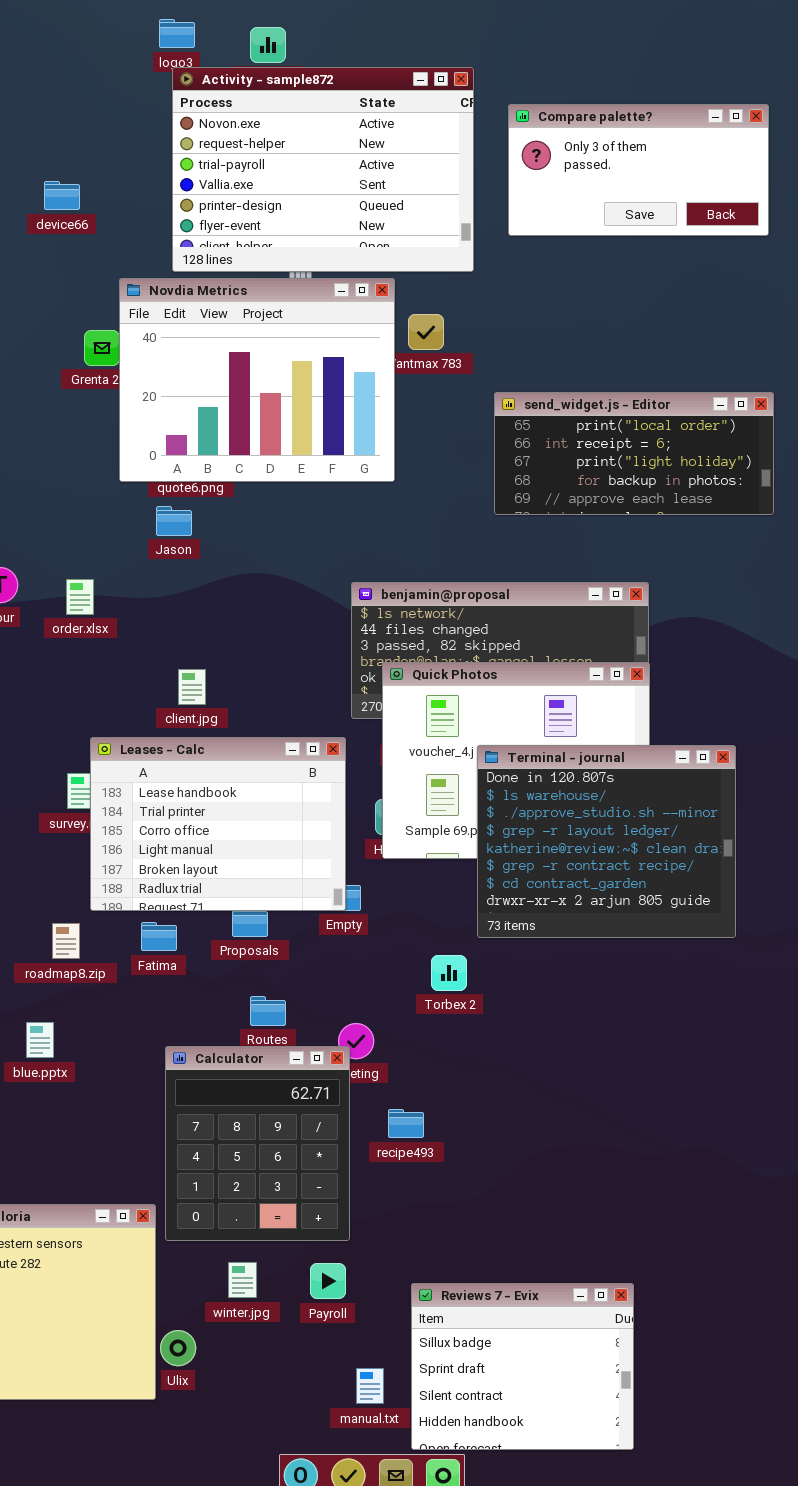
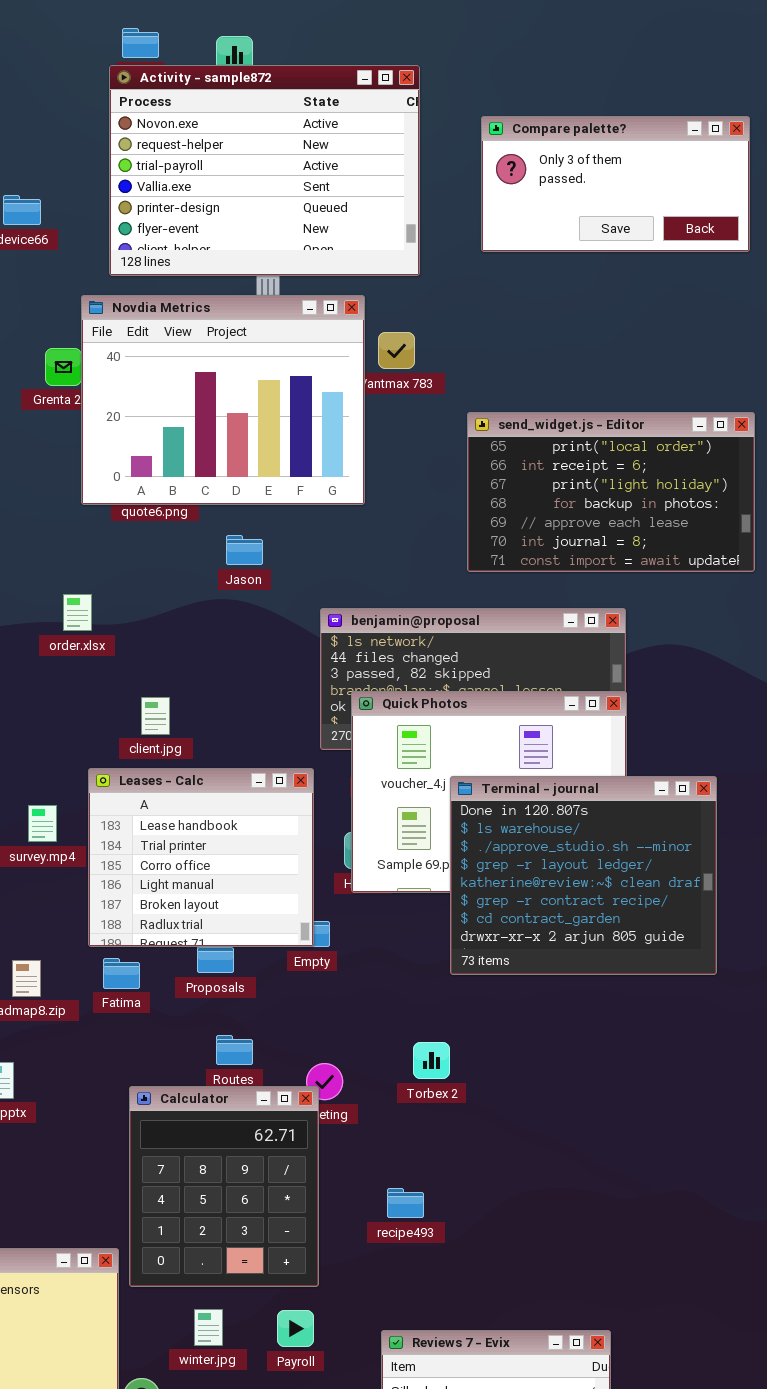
Activity - sample872: [172,67,474,272] -> [109,65,420,276], moved
send_widget.js - Editor: [494,392,774,515] -> [467,412,755,572], resized
Jason: [156,506,192,536] -> [226,535,263,565], moved
order.xlsx: [66,579,94,615] -> [63,594,92,631], moved
Leases - Calc: [90,737,346,911] -> [88,768,314,947], resized
Torbex 2: [431,955,467,991] -> [413,1042,450,1079], moved
recipe493: [388,1109,424,1138] -> [387,1188,424,1218], moved

